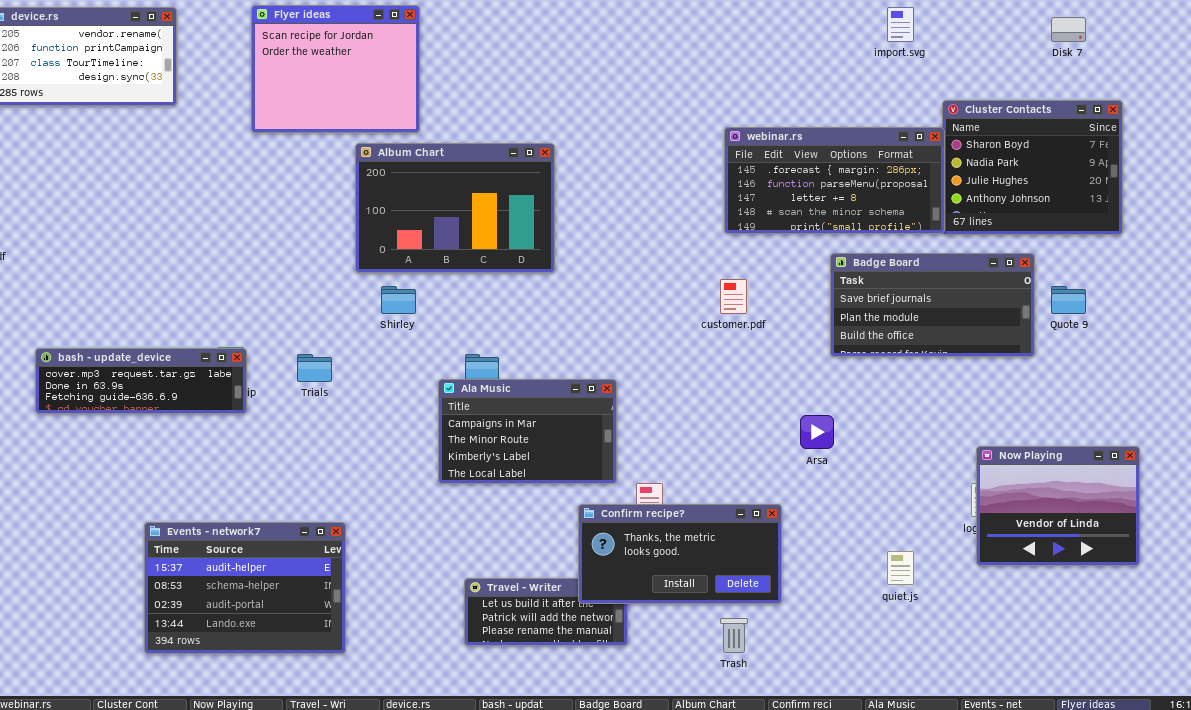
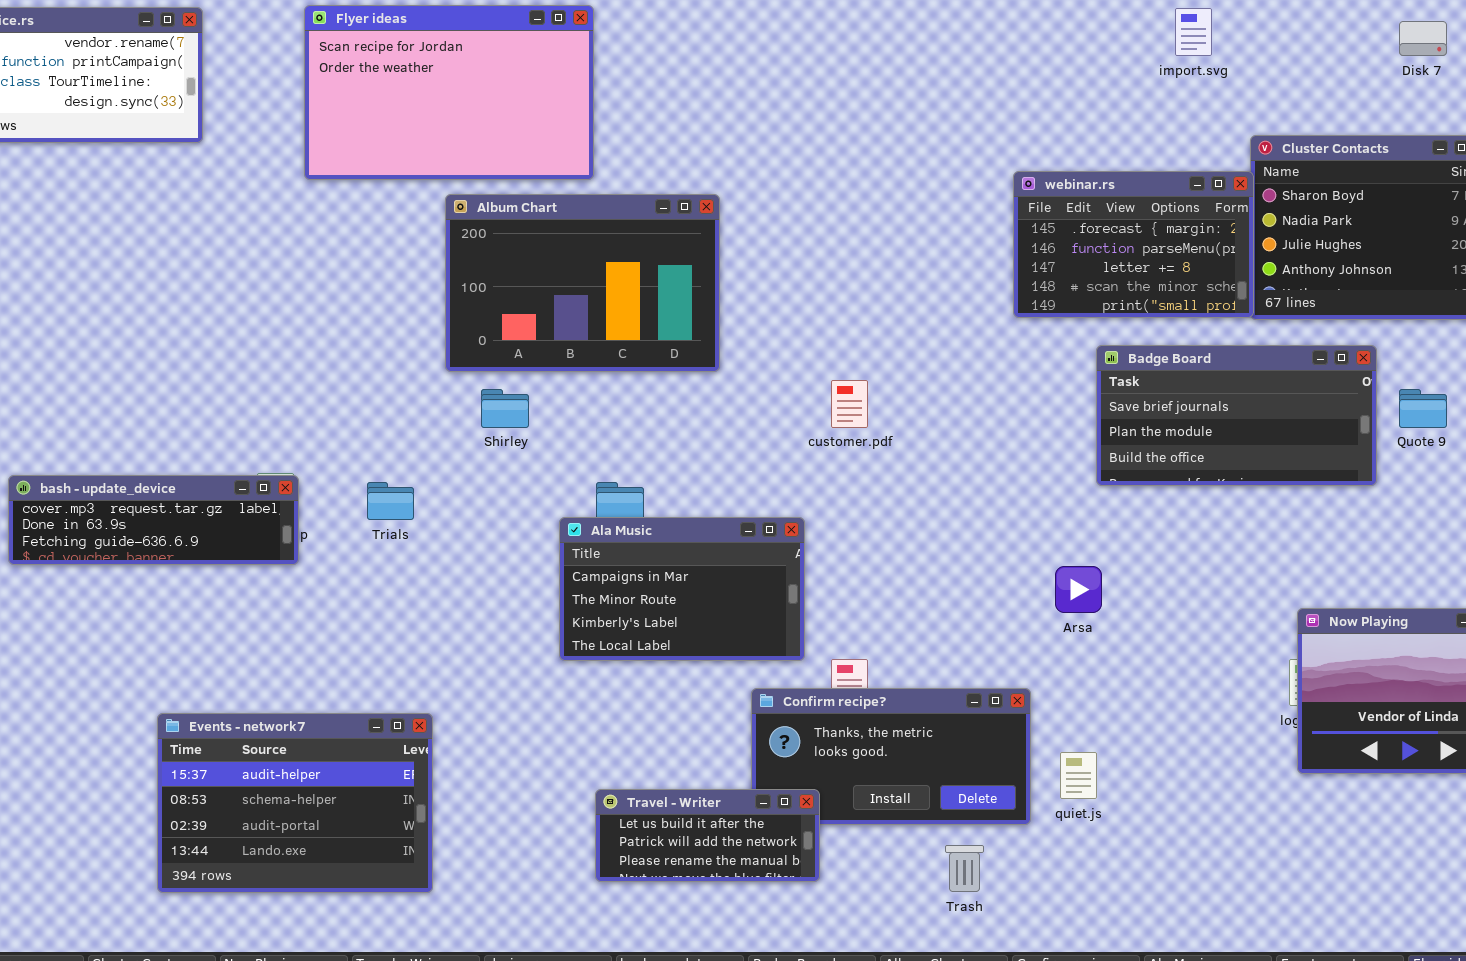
Flyer ideas: [251,5,420,133] -> [304,5,594,180], resized
webinar.rs: [724,127,945,234] -> [1013,171,1254,318], resized
customer.pdf: [720,279,747,314] -> [831,380,868,428], moved
quiet.js: [887,551,914,585] -> [1060,752,1097,799], moved
Travel - Writer: [464,578,628,646] -> [595,789,820,882], raised

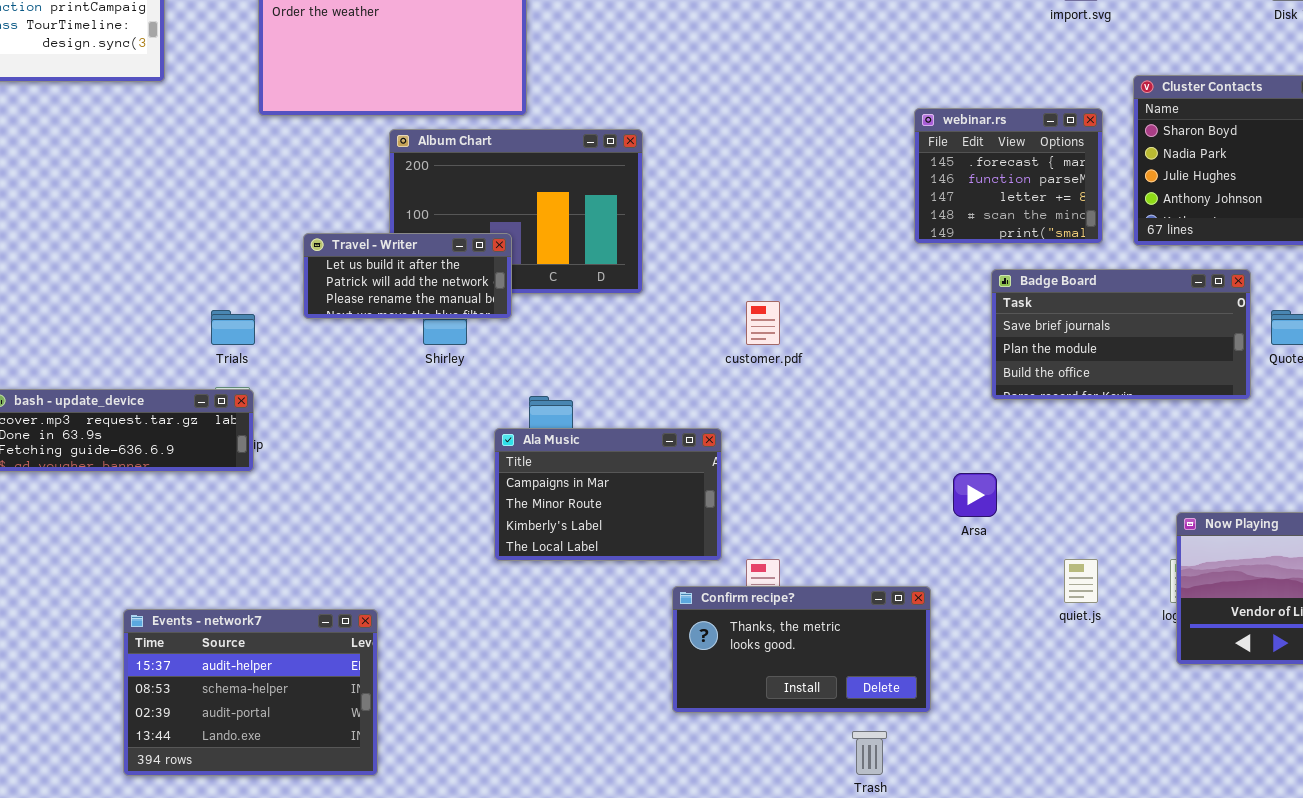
webinar.rs: [1013,171,1254,318] -> [914,108,1103,244], resized
Trials: [367,482,414,520] -> [211,310,255,345], moved
quiet.js: [1060,752,1097,799] -> [1064,559,1098,603], moved
Travel - Writer: [595,789,820,882] -> [303,233,512,319], moved

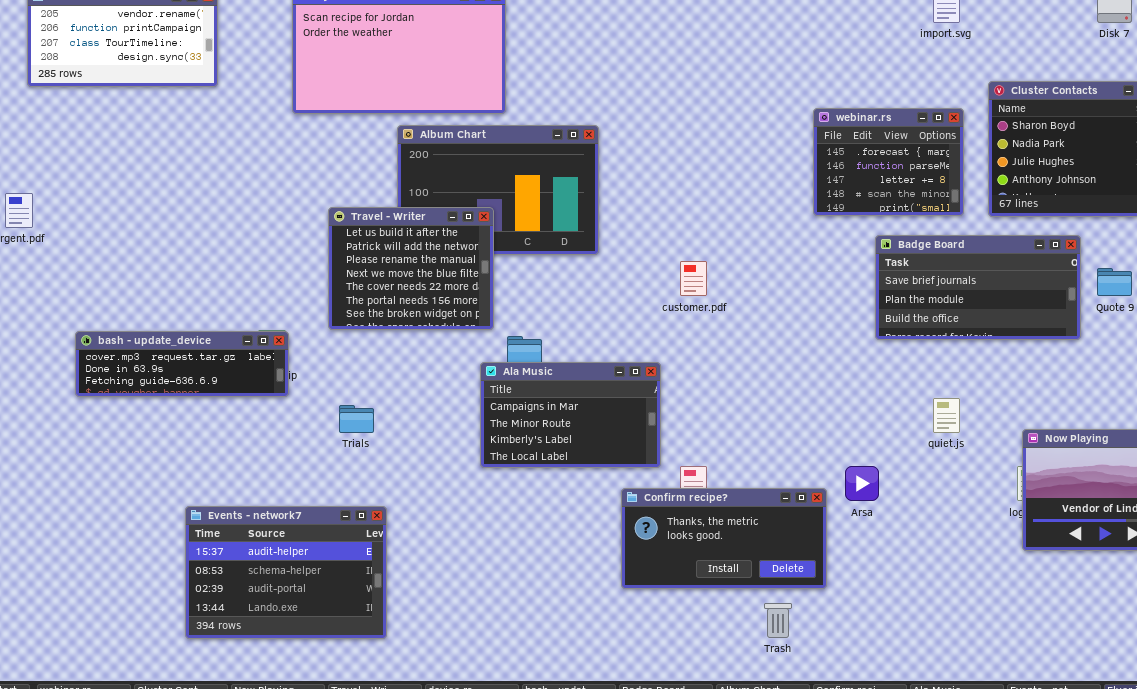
Travel - Writer: [303,233,512,319] -> [328,207,494,330], resized
Trials: [211,310,255,345] -> [339,405,374,433], moved
Arsa: [953,473,997,517] -> [845,466,879,501], moved
quiet.js: [1064,559,1098,603] -> [933,398,960,433], moved

